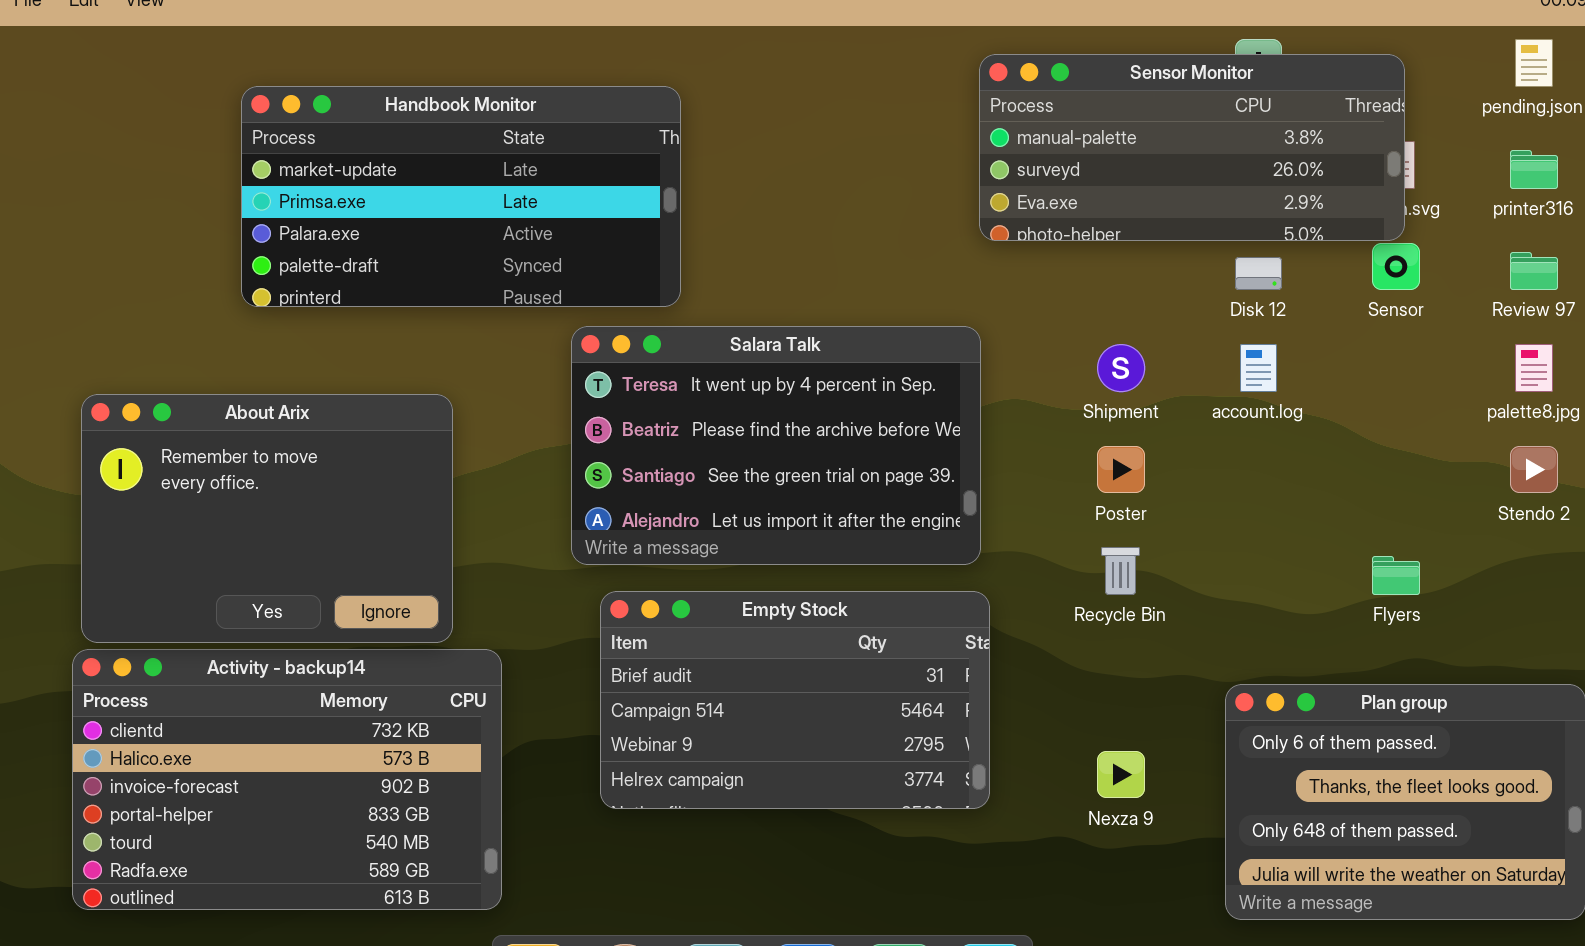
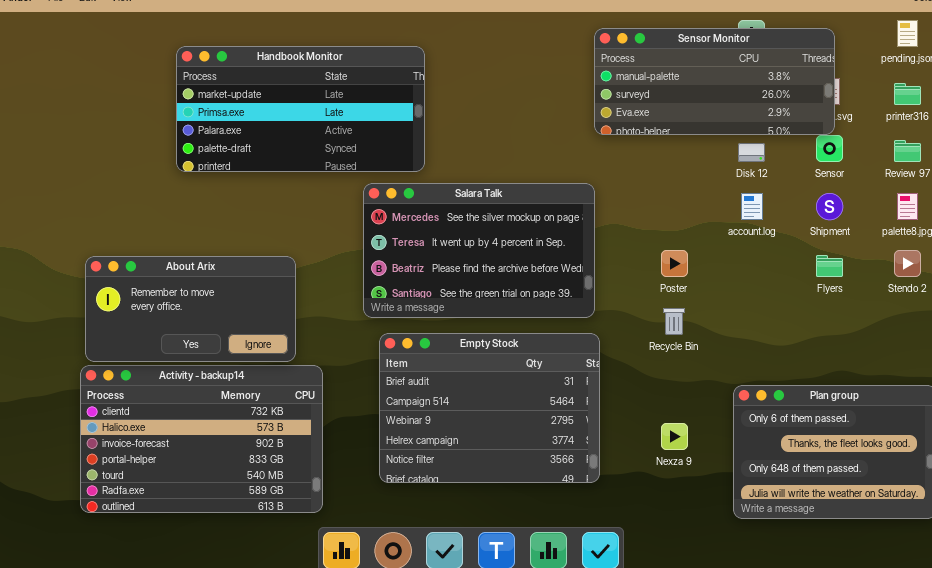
Salara Talk: [571,326,981,565] -> [363,183,595,318], scrolled up 1 row
Shipment: [1097,344,1145,392] -> [816,193,843,220], moved
About Arix: [81,394,453,643] -> [85,256,296,362], resized
Flyers: [1372,556,1420,595] -> [816,255,843,277], moved
Empty Stock: [600,591,990,809] -> [379,333,600,483], resized

